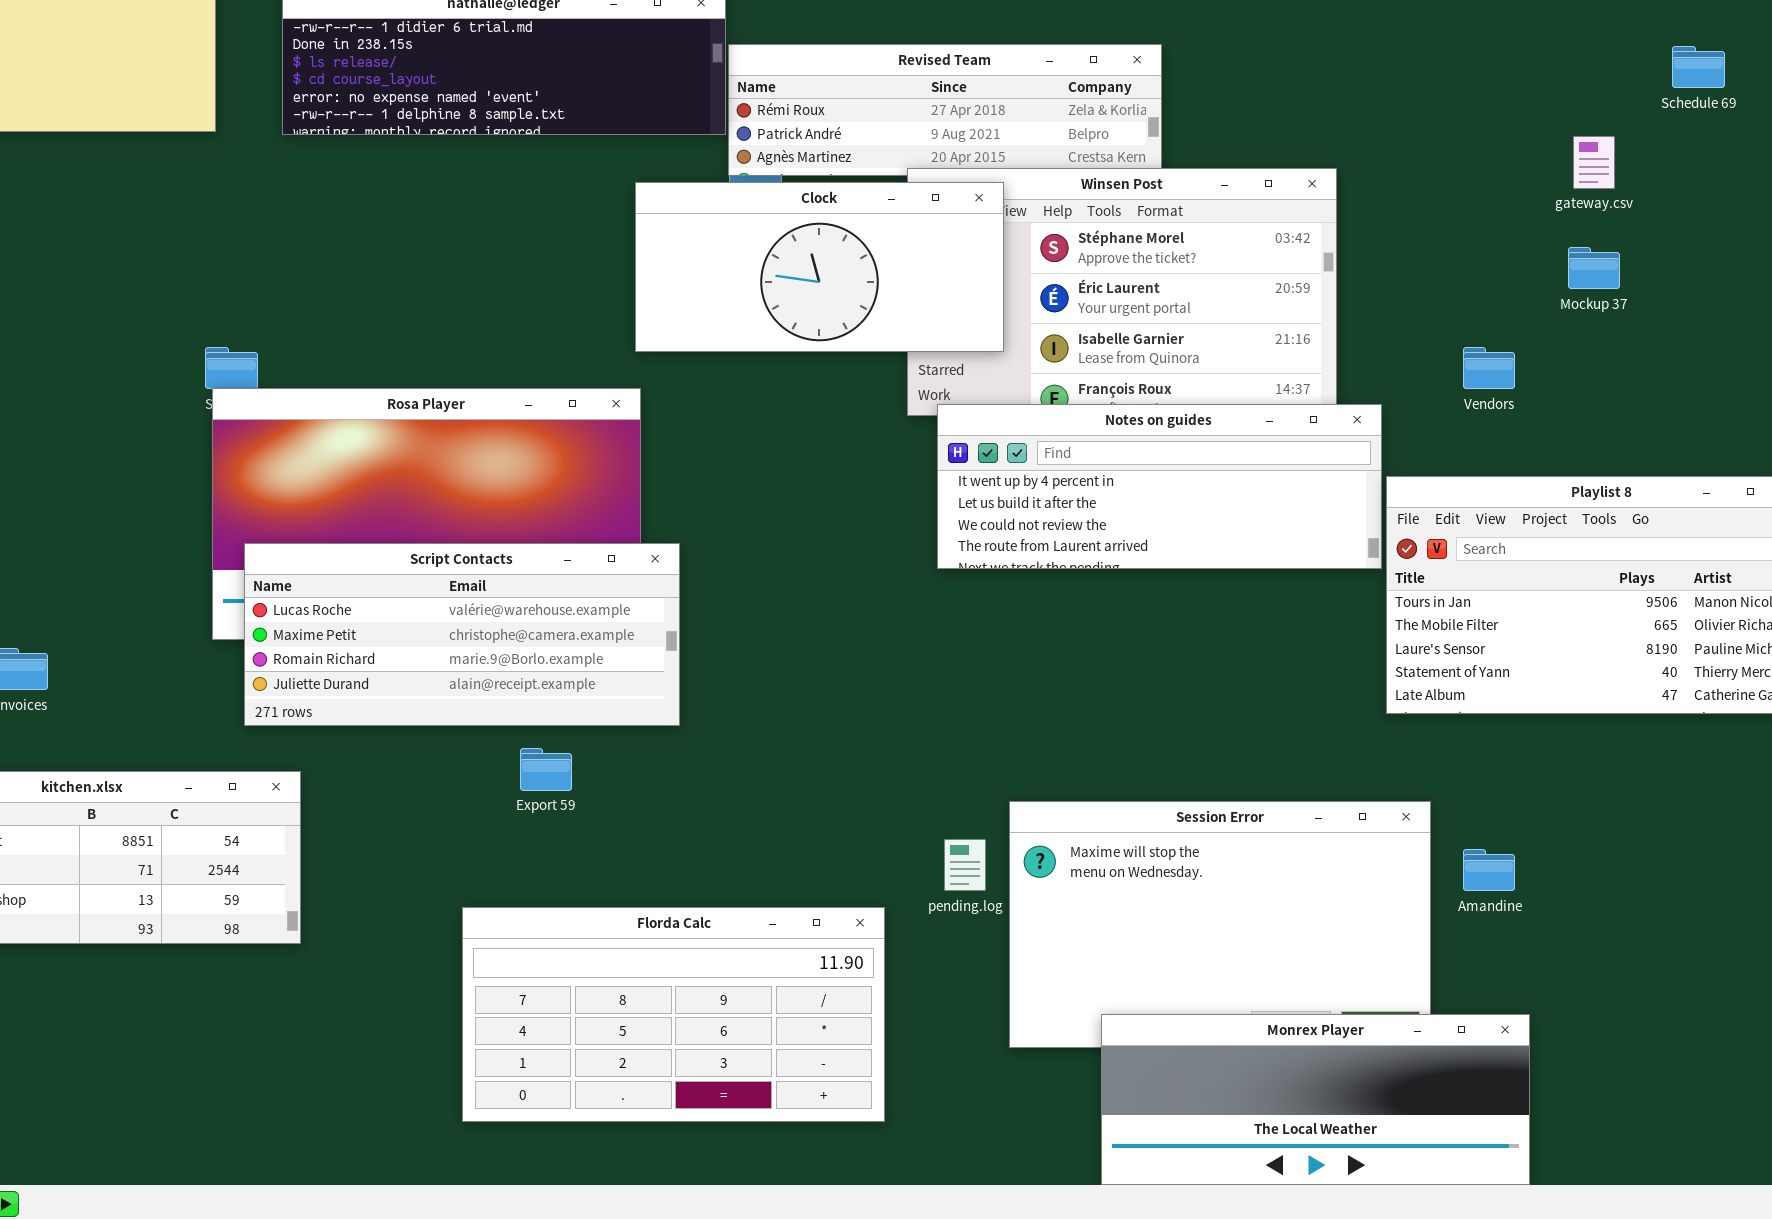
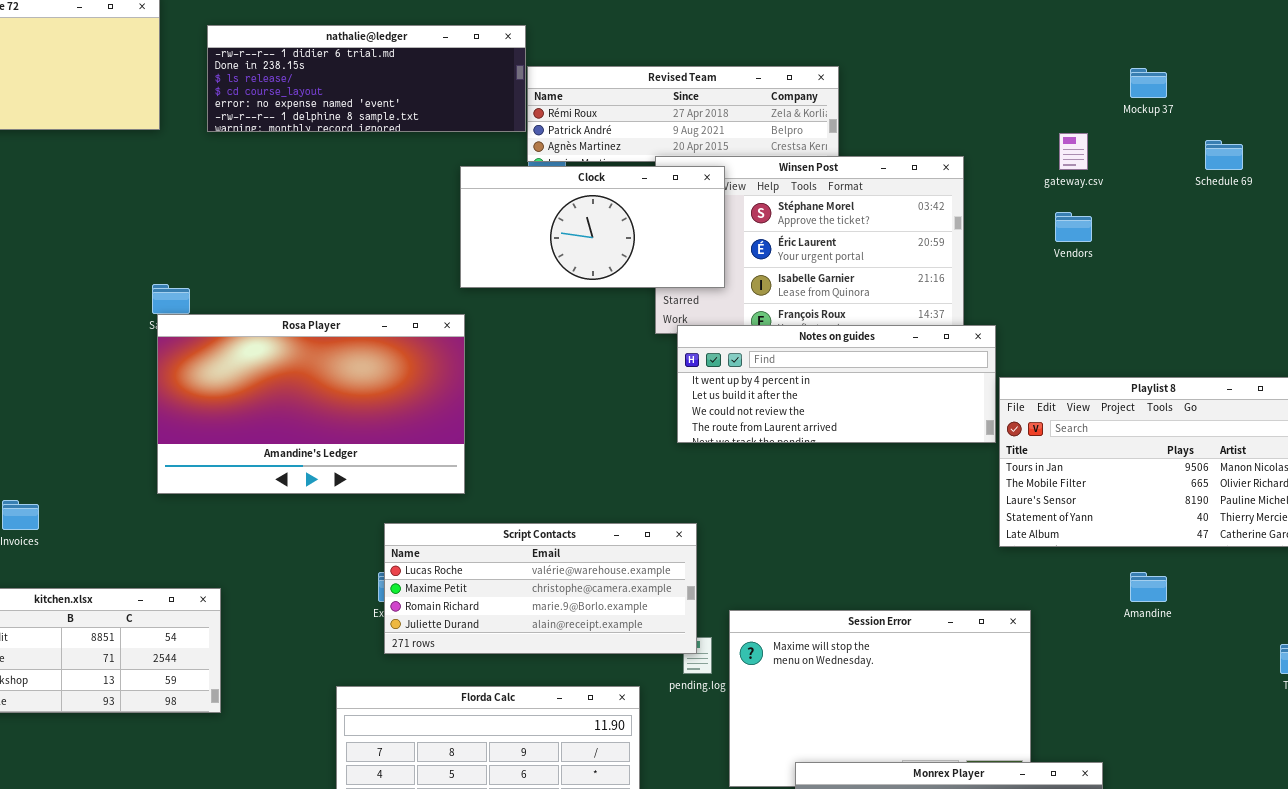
Schedule 69: [1672,46,1725,88] -> [1205,140,1243,170], moved
gateway.csv: [1573,136,1615,189] -> [1059,133,1088,170], moved
Mockup 37: [1568,247,1620,289] -> [1130,68,1167,98], moved
Vendors: [1463,347,1515,389] -> [1055,212,1092,242], moved
Script Contacts: [244,543,680,726] -> [384,523,697,654], moved
Amandine: [1463,849,1515,891] -> [1130,572,1167,602], moved

